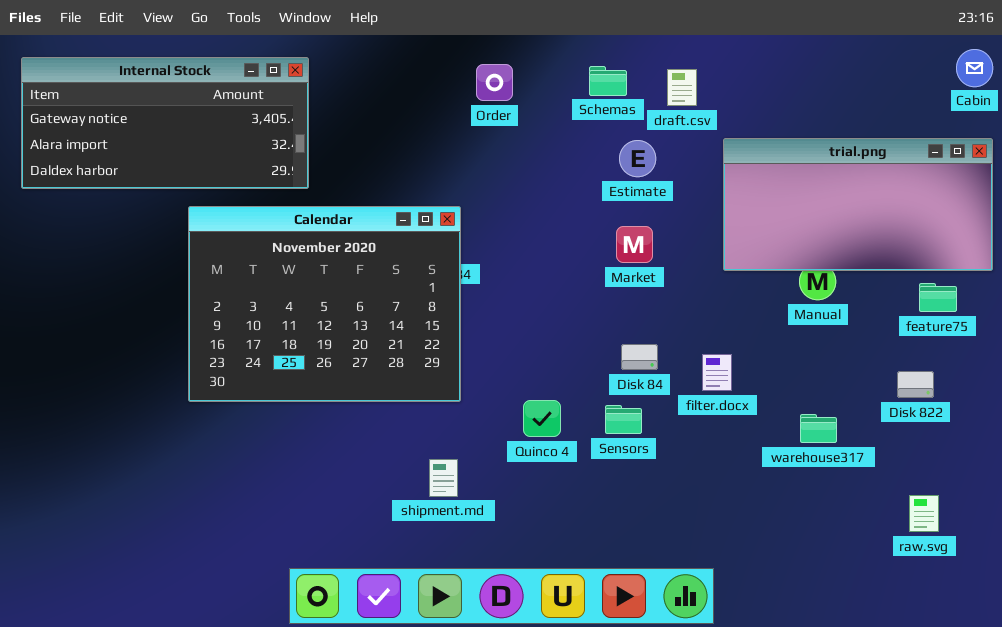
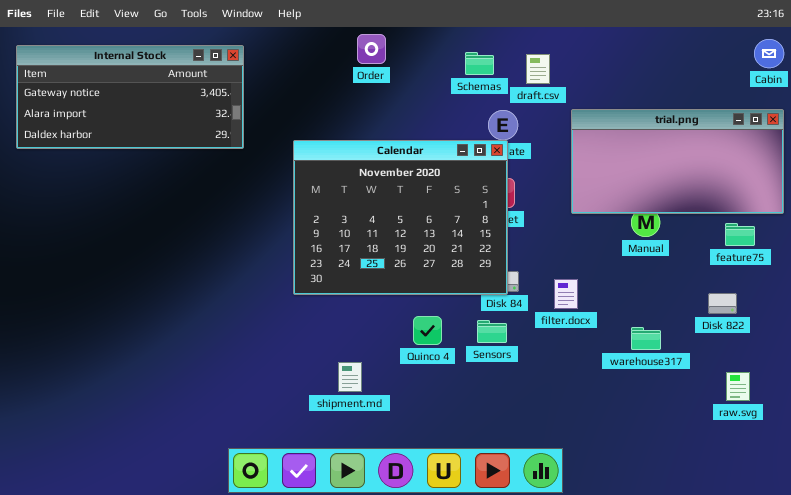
Order: [476,64,513,101] -> [357,34,386,64], moved
Calendar: [188,206,461,402] -> [293,140,508,295], moved
raw.svg: [909,495,939,532] -> [726,372,750,401], moved

